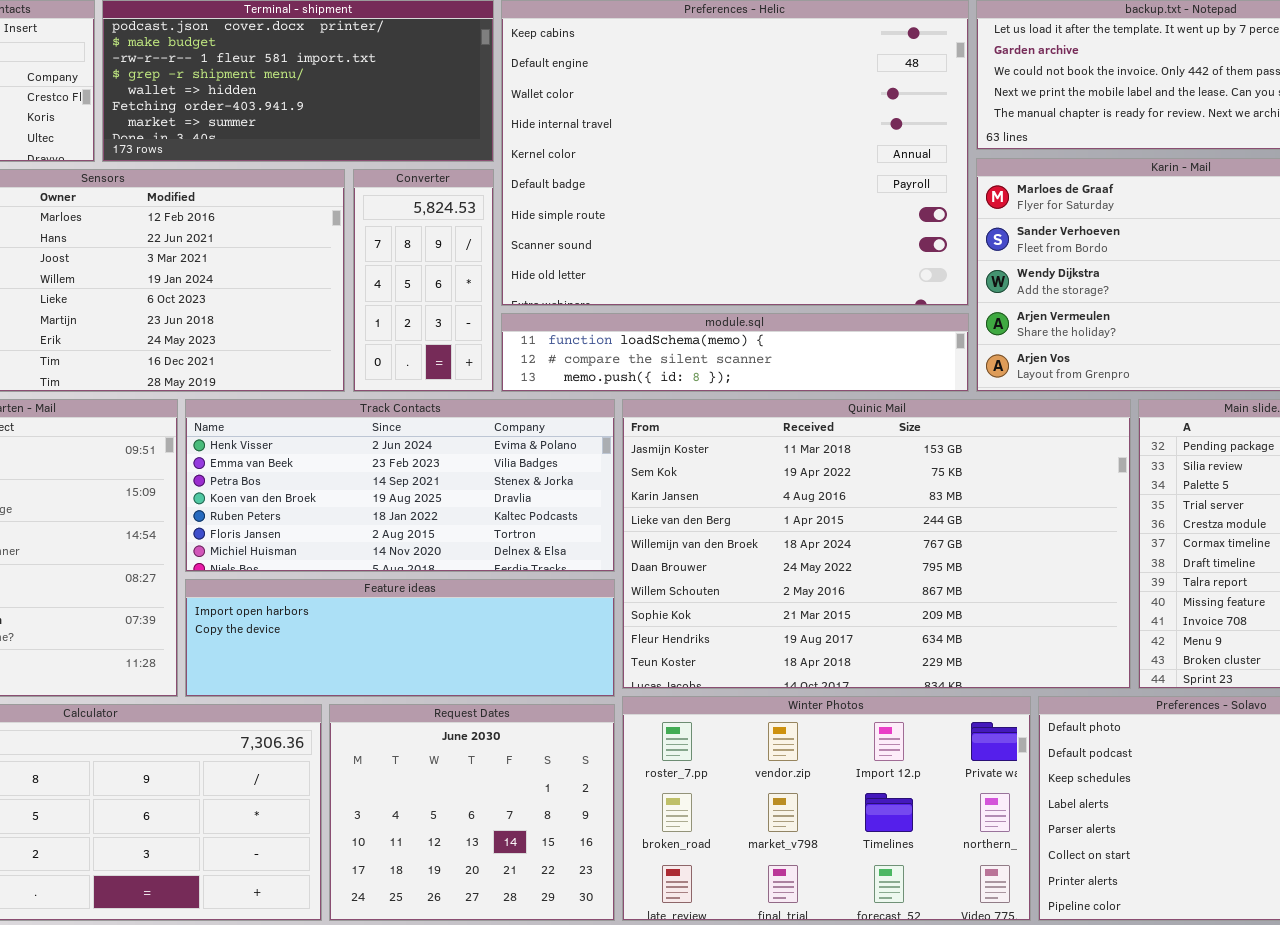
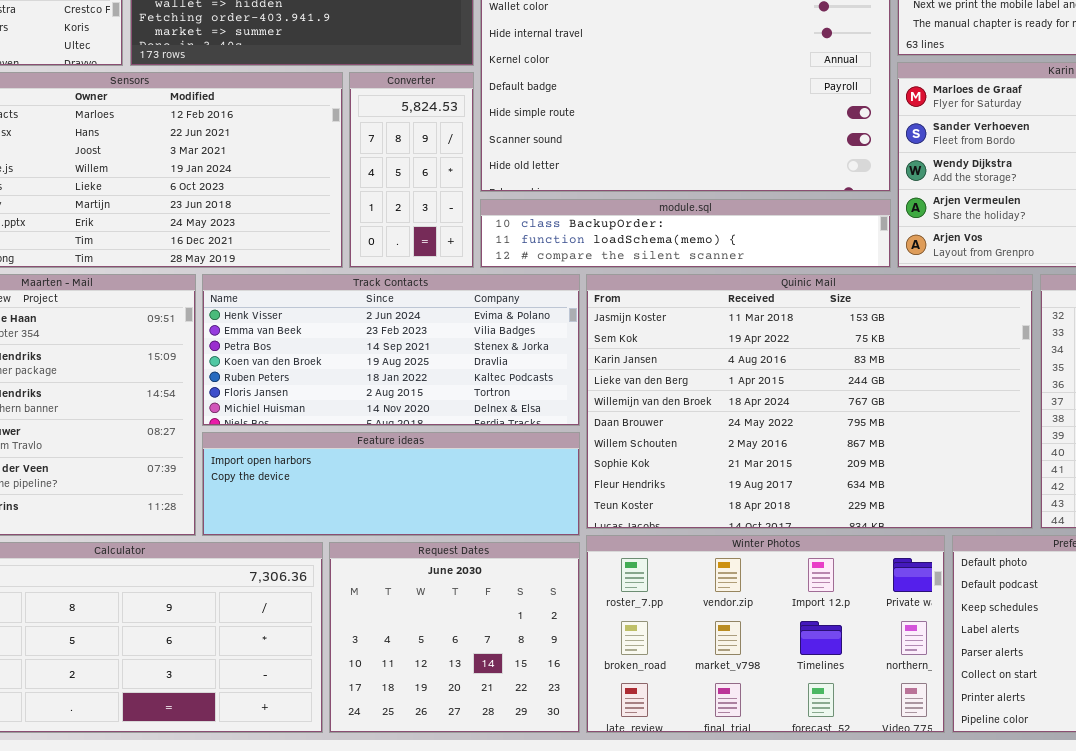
module.sql: [501,313,969,392] -> [480,199,891,268], scrolled up 1 row

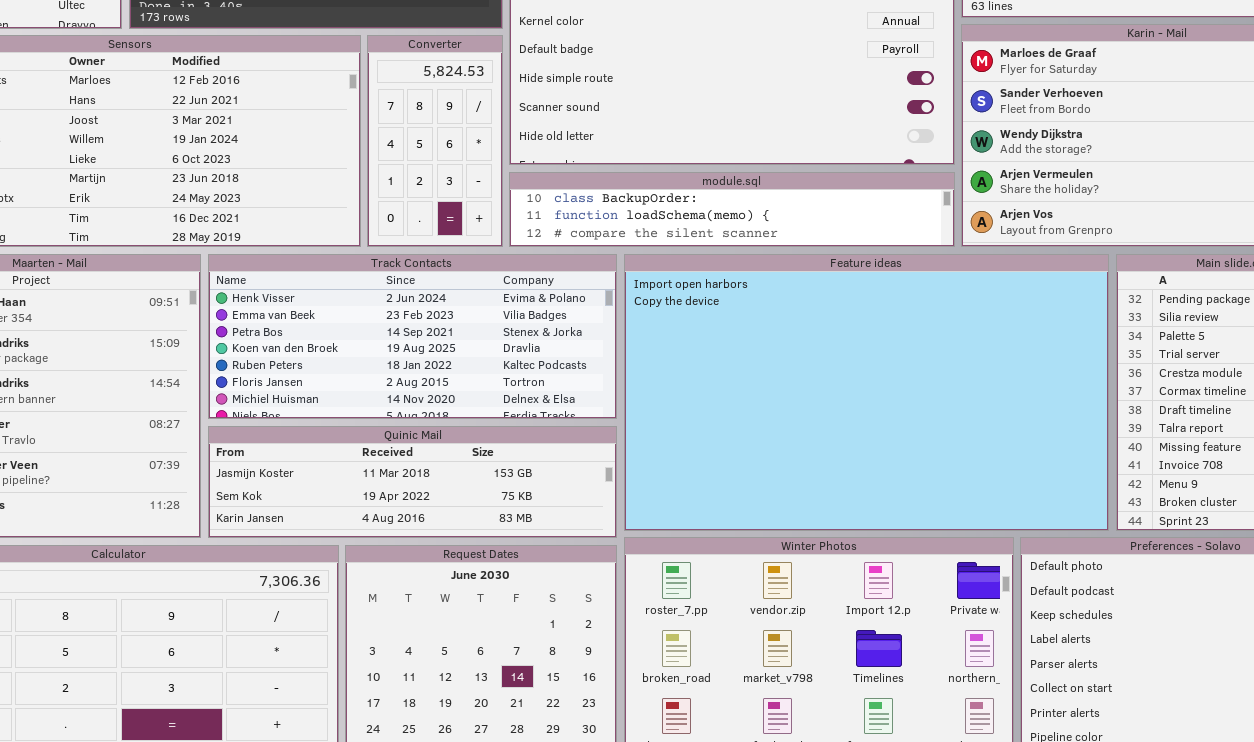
Quinic Mail: [586,274,1033,529] -> [208,426,617,538], moved, resized
Feature ideas: [202,432,580,536] -> [624,254,1109,531], moved, resized

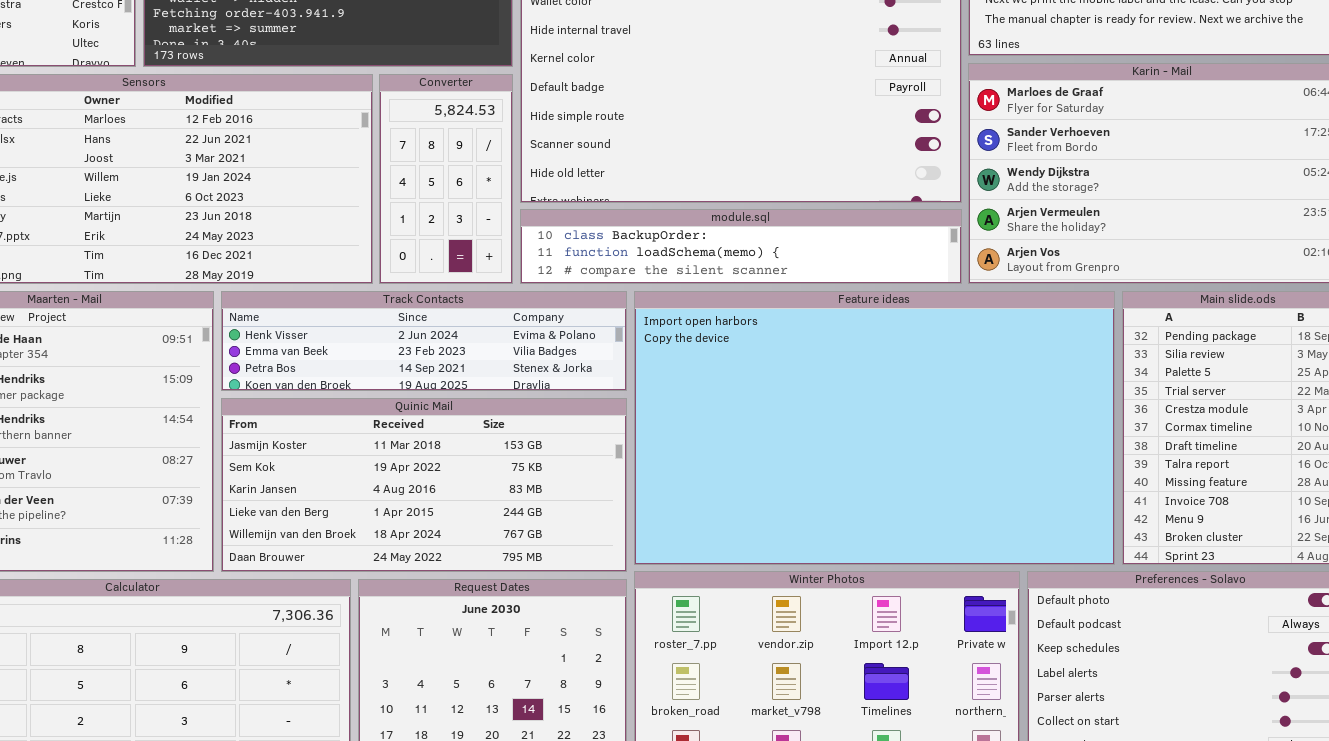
Track Contacts: [208,254,617,419] -> [221,291,627,391], resized
Quinic Mail: [208,426,617,538] -> [221,398,627,572], resized

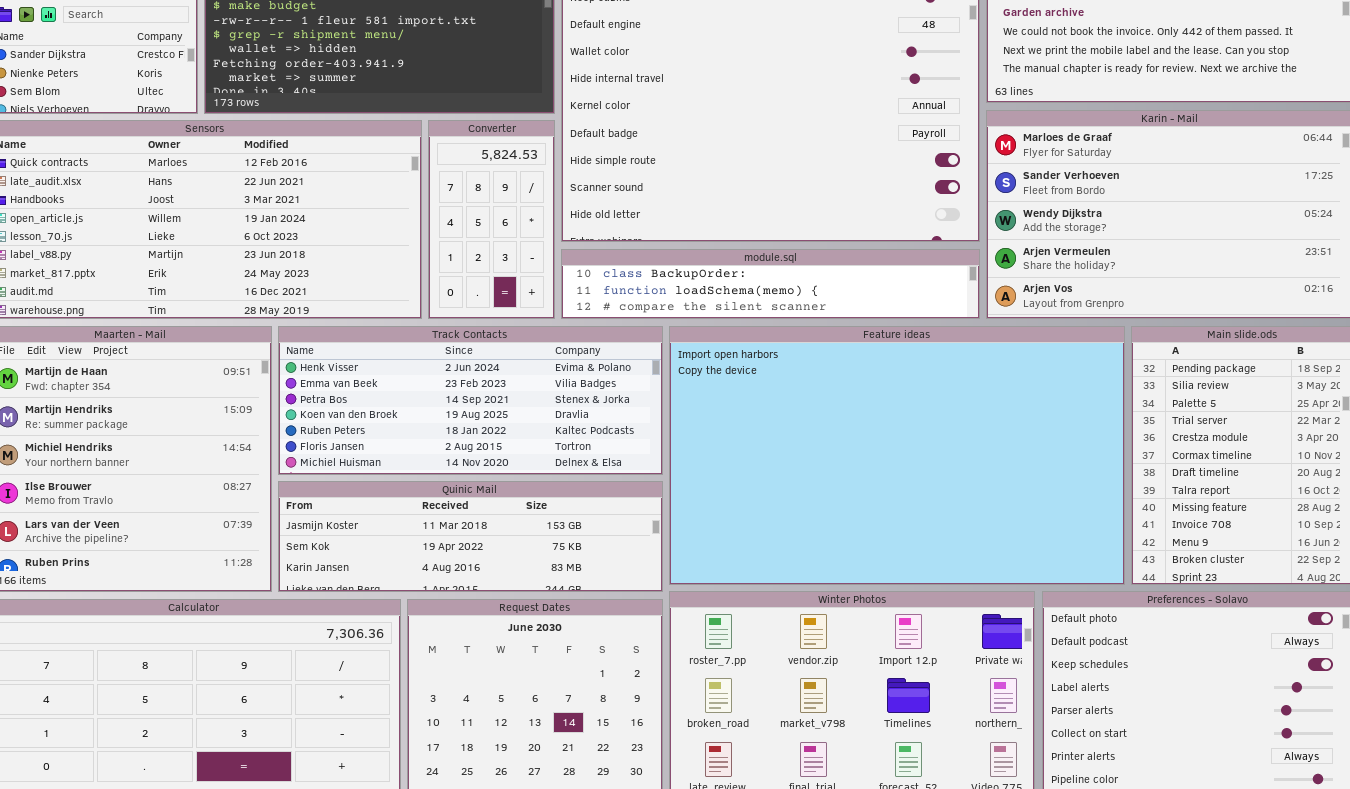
Track Contacts: [221,291,627,391] -> [278,326,663,475], resized
Quinic Mail: [221,398,627,572] -> [278,481,663,592], resized

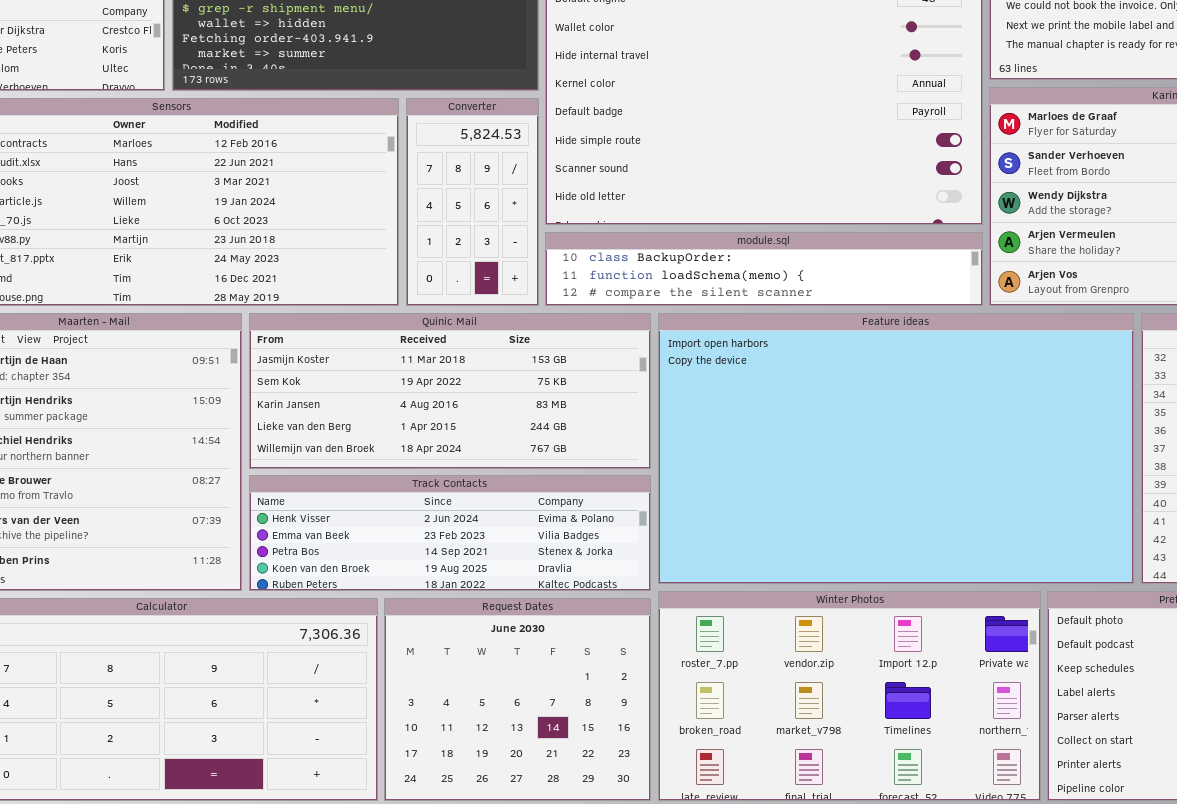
Track Contacts: [278,326,663,475] -> [249,475,651,591], moved, resized
Quinic Mail: [278,481,663,592] -> [249,313,651,469], moved, resized

